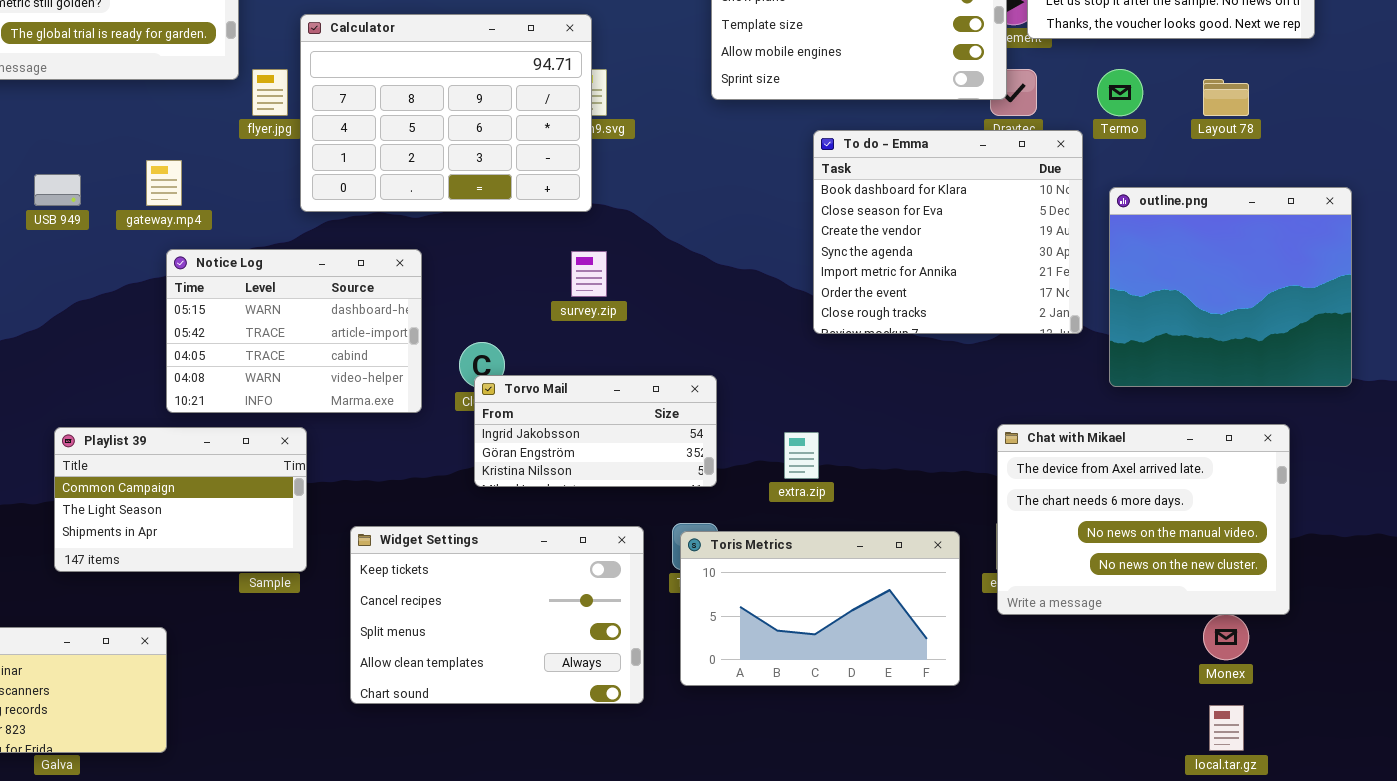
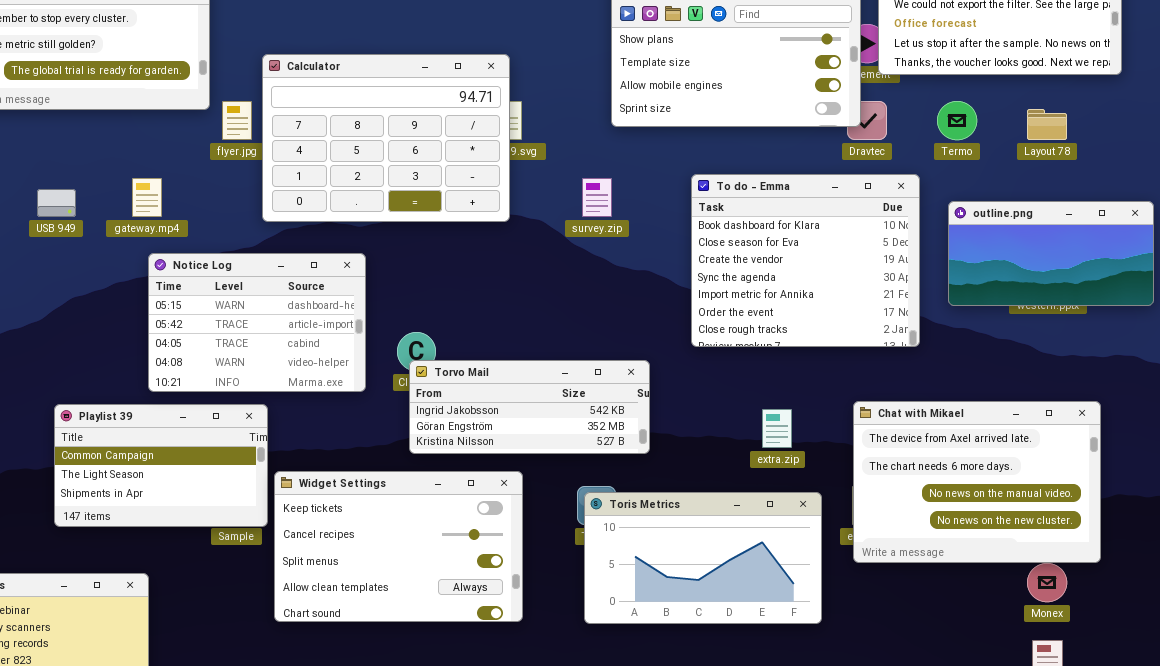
To do - Emma: [813,130,1083,334] -> [691,174,920,347], moved
outline.png: [1109,187,1352,387] -> [948,201,1154,306], resized
survey.zip: [571,251,607,297] -> [582,178,612,217], moved
Torvo Mail: [474,375,717,487] -> [409,360,650,454], resized
extra.zip: [784,432,819,479] -> [762,409,792,448], moved
Widget Settings: [350,526,644,704] -> [274,471,523,622], moved

